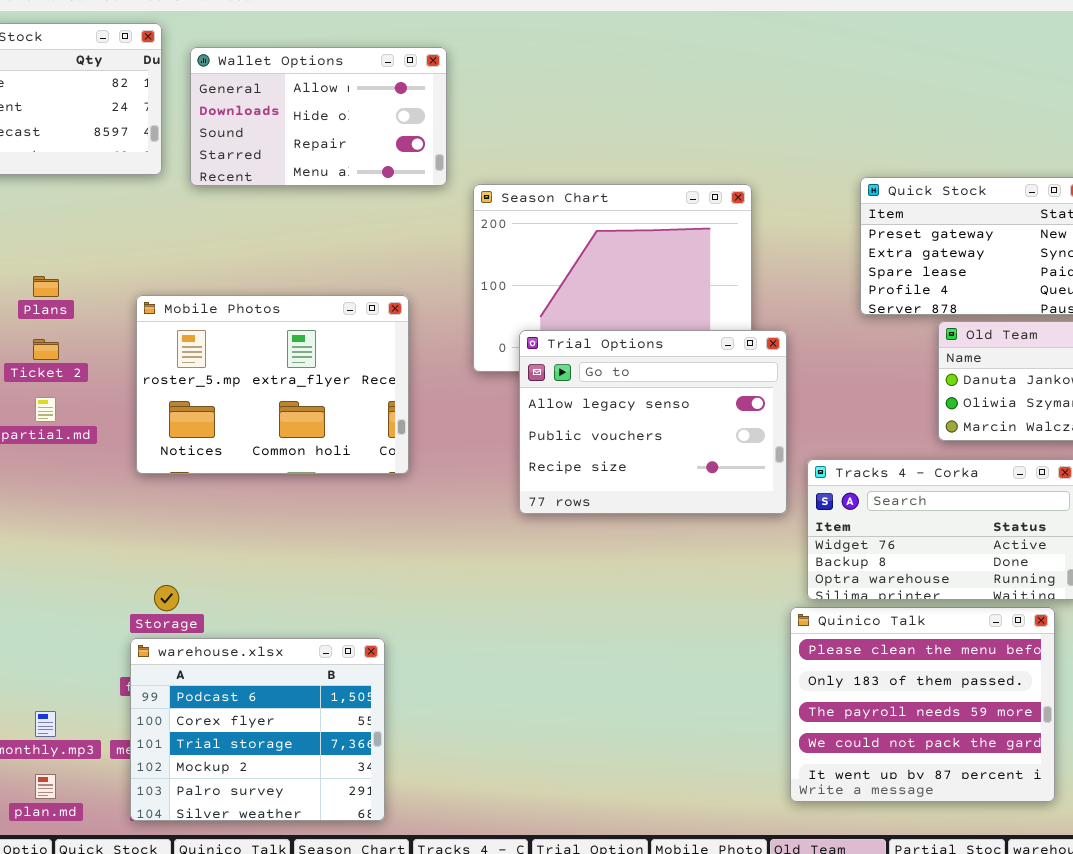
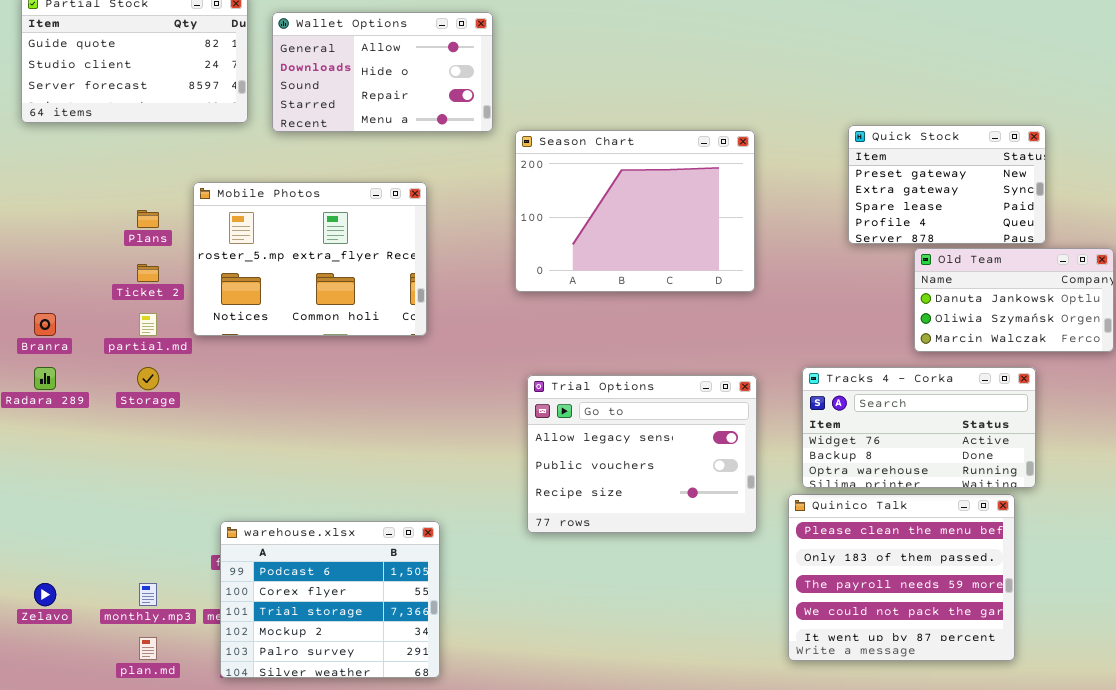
Mobile Photos: [136,295,409,474] -> [193,182,427,336], moved
Trial Options: [519,330,787,514] -> [527,375,757,533], moved
Storage: [154,585,179,611] -> [137,367,159,390], moved

